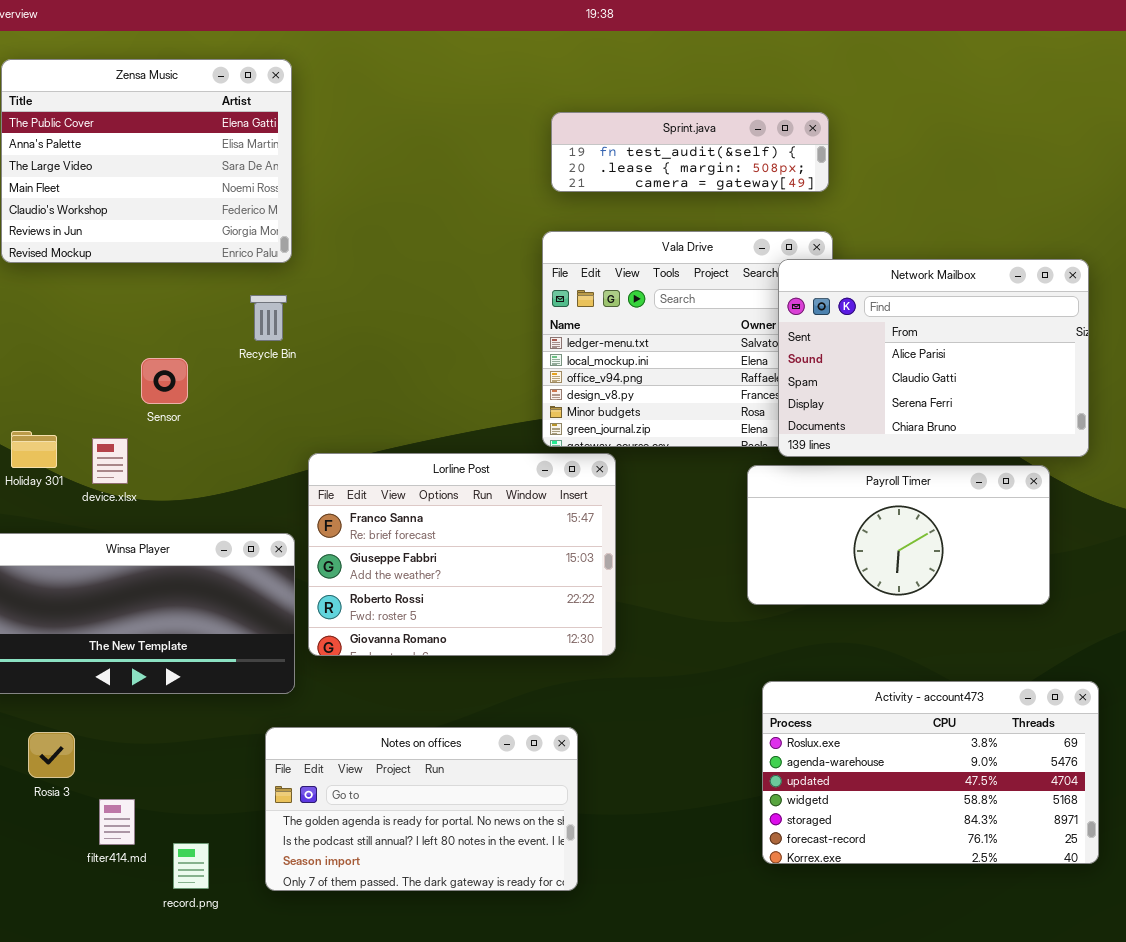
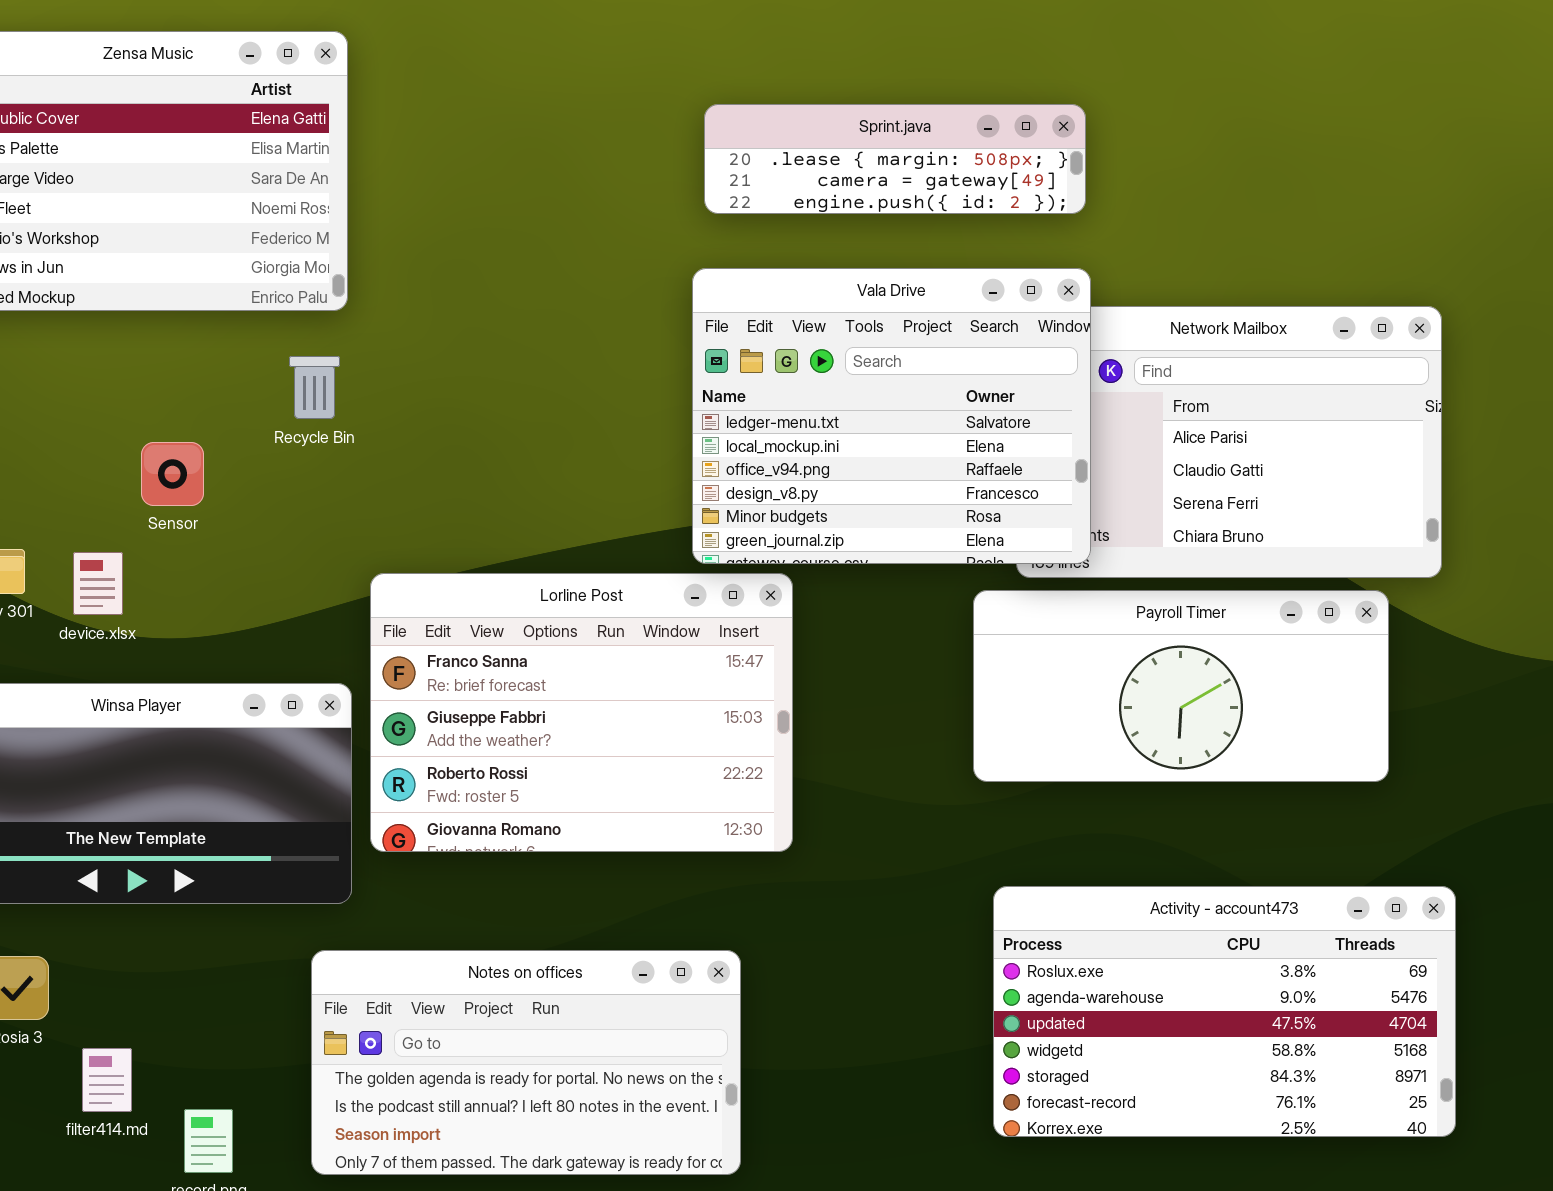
Sprint.java: [551,112,829,192] -> [704,104,1086,214], scrolled down 1 row
Vala Drive: [542,231,833,447] -> [692,268,1091,564], raised

